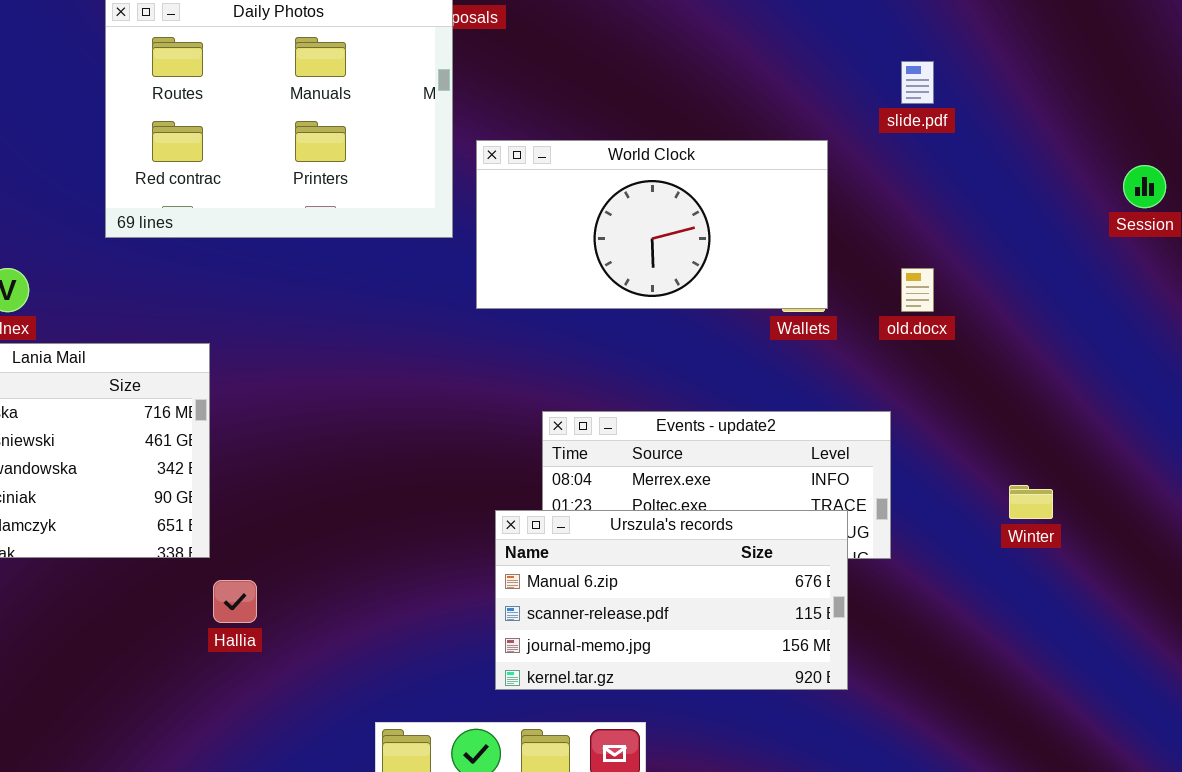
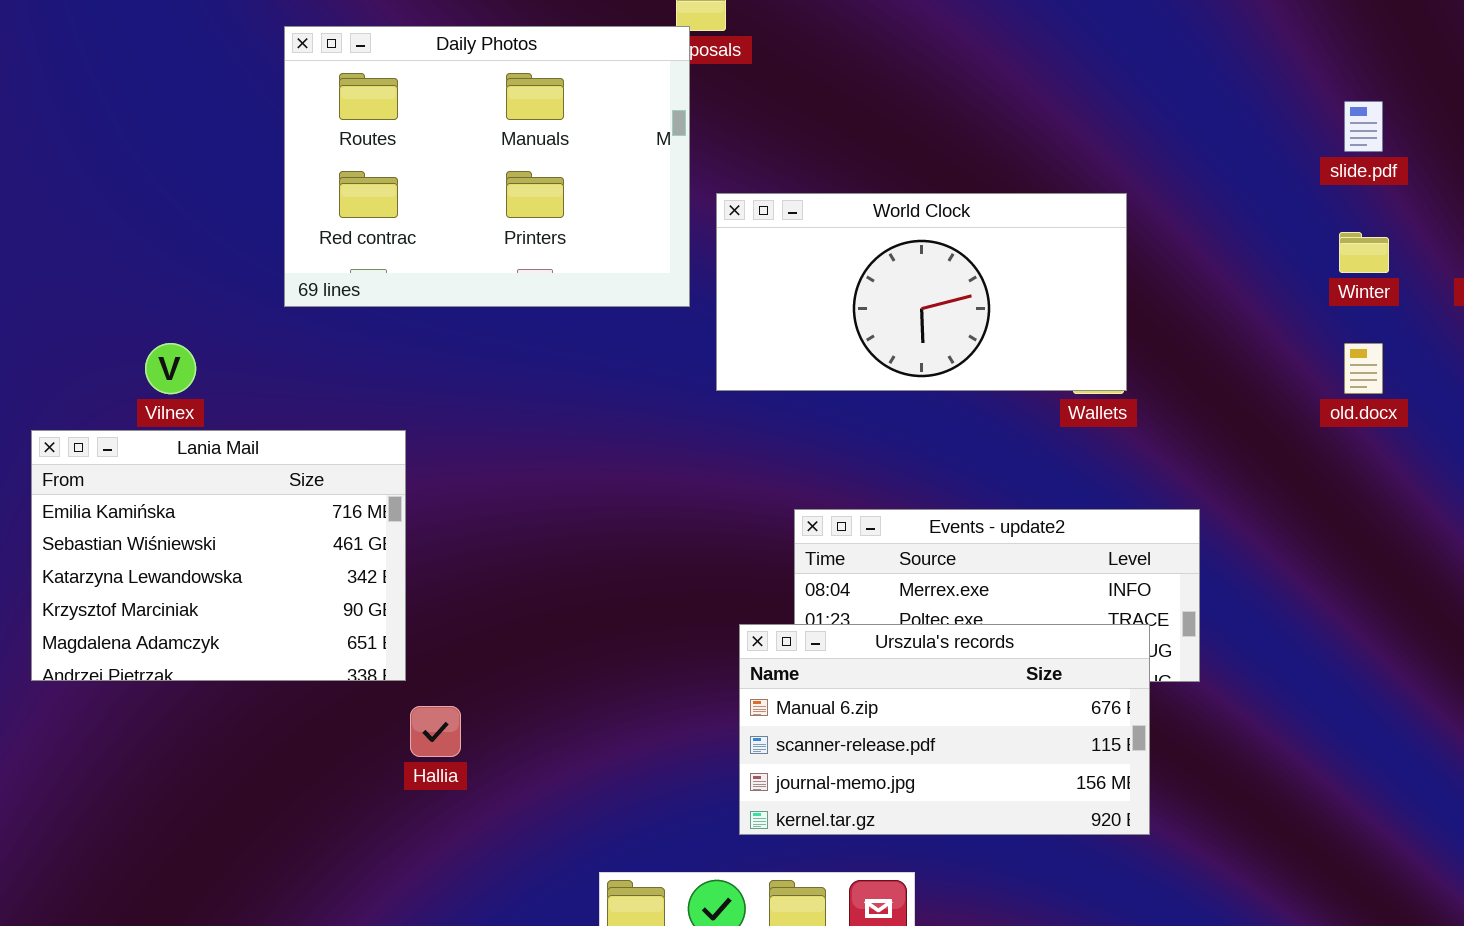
slide.pdf: [901,61,934,104] -> [1344,101,1383,152], moved
old.docx: [901,268,934,312] -> [1344,343,1383,394], moved
Winter: [1009,485,1053,519] -> [1339,232,1389,273], moved

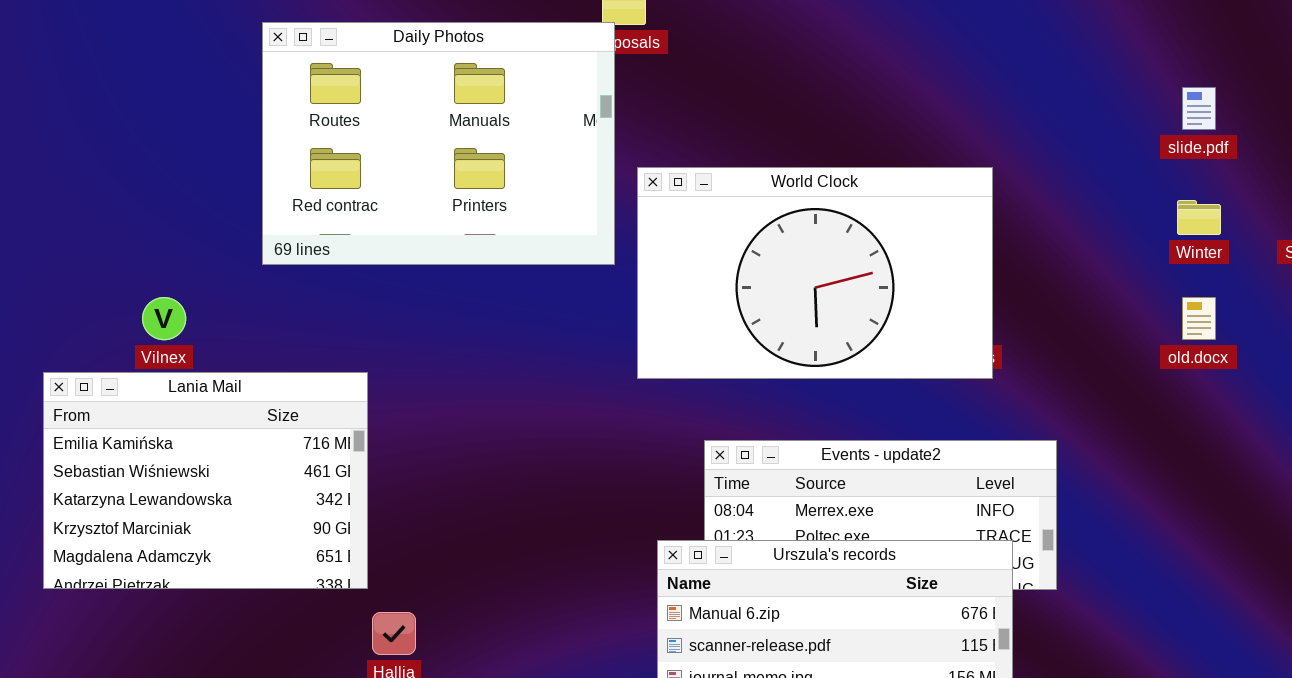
World Clock: [716,193,1127,391] -> [637,167,993,379], resized

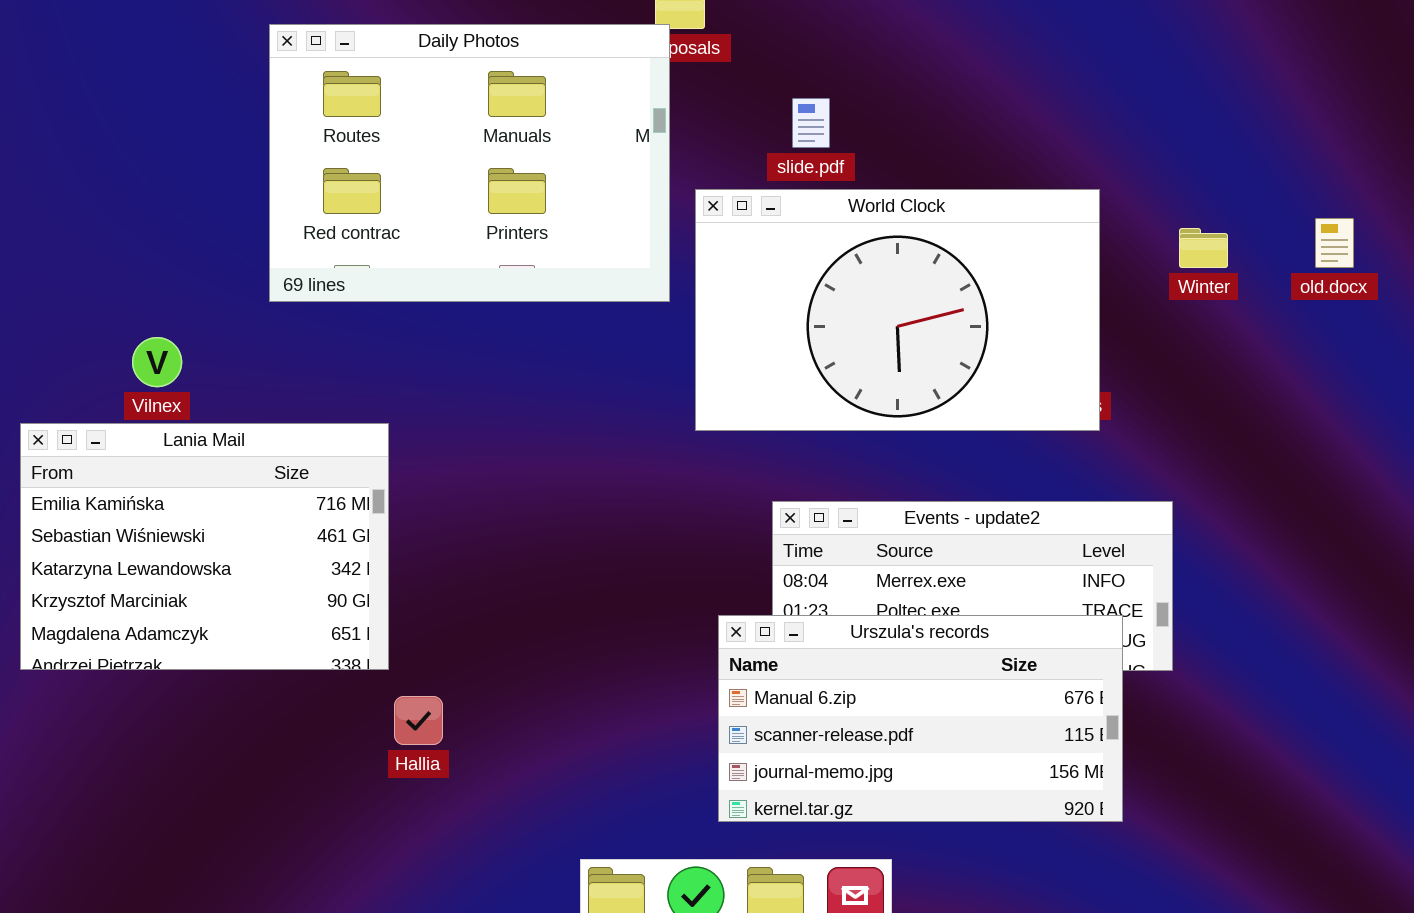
slide.pdf: [1182,87,1216,130] -> [792,98,830,148], moved
Winter: [1177,200,1221,235] -> [1179,228,1228,268], moved
old.docx: [1182,297,1216,340] -> [1315,218,1354,268], moved

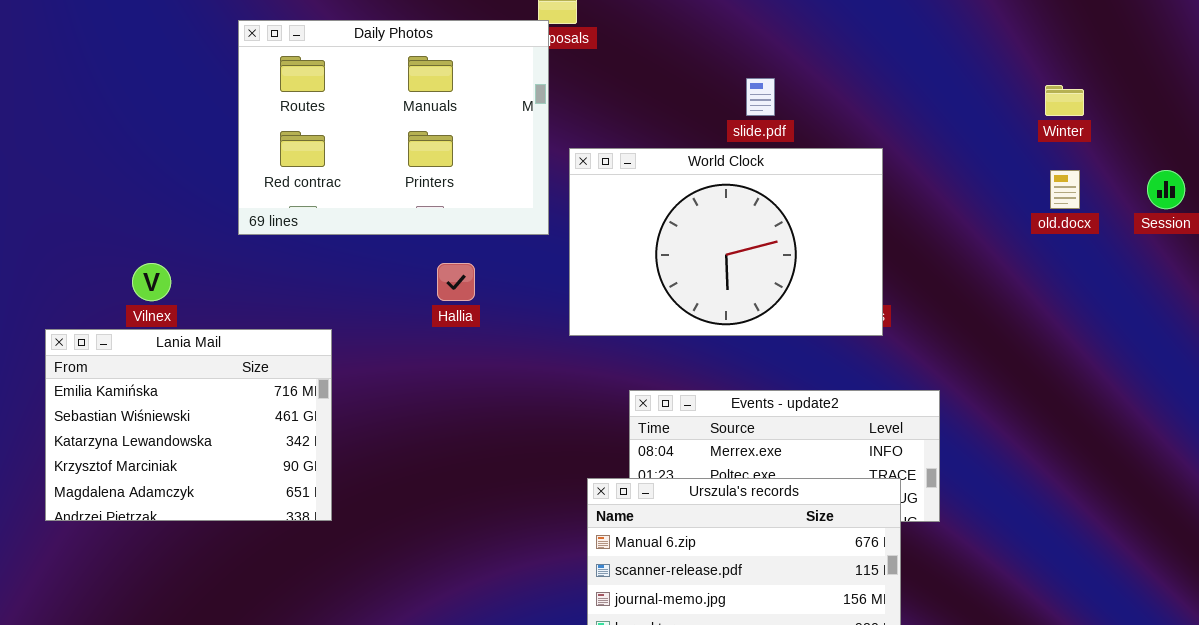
slide.pdf: [792,98,830,148] -> [746,78,775,116], moved
Winter: [1179,228,1228,268] -> [1045,85,1084,116], moved
Hallia: [394,696,443,745] -> [437,263,475,301], moved

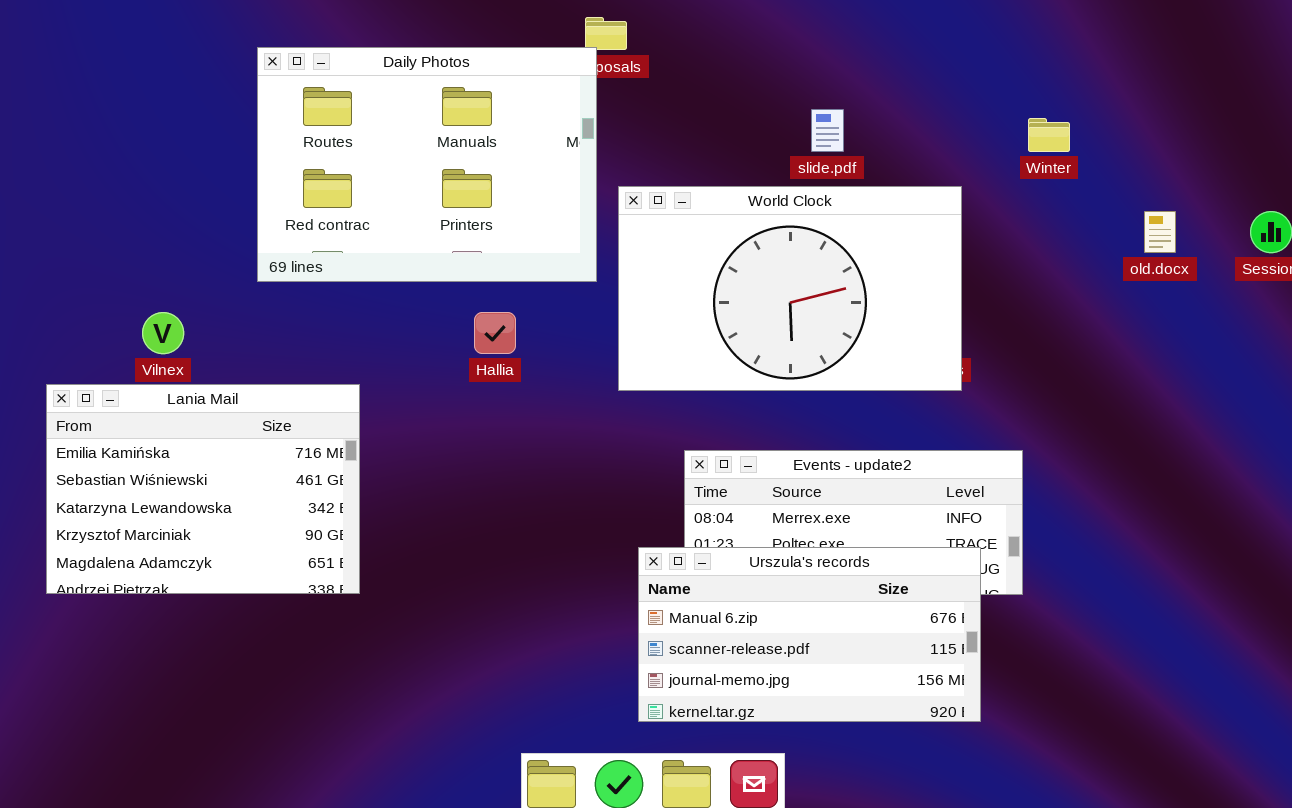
Winter: [1045,85,1084,116] -> [1028,118,1070,152], moved

